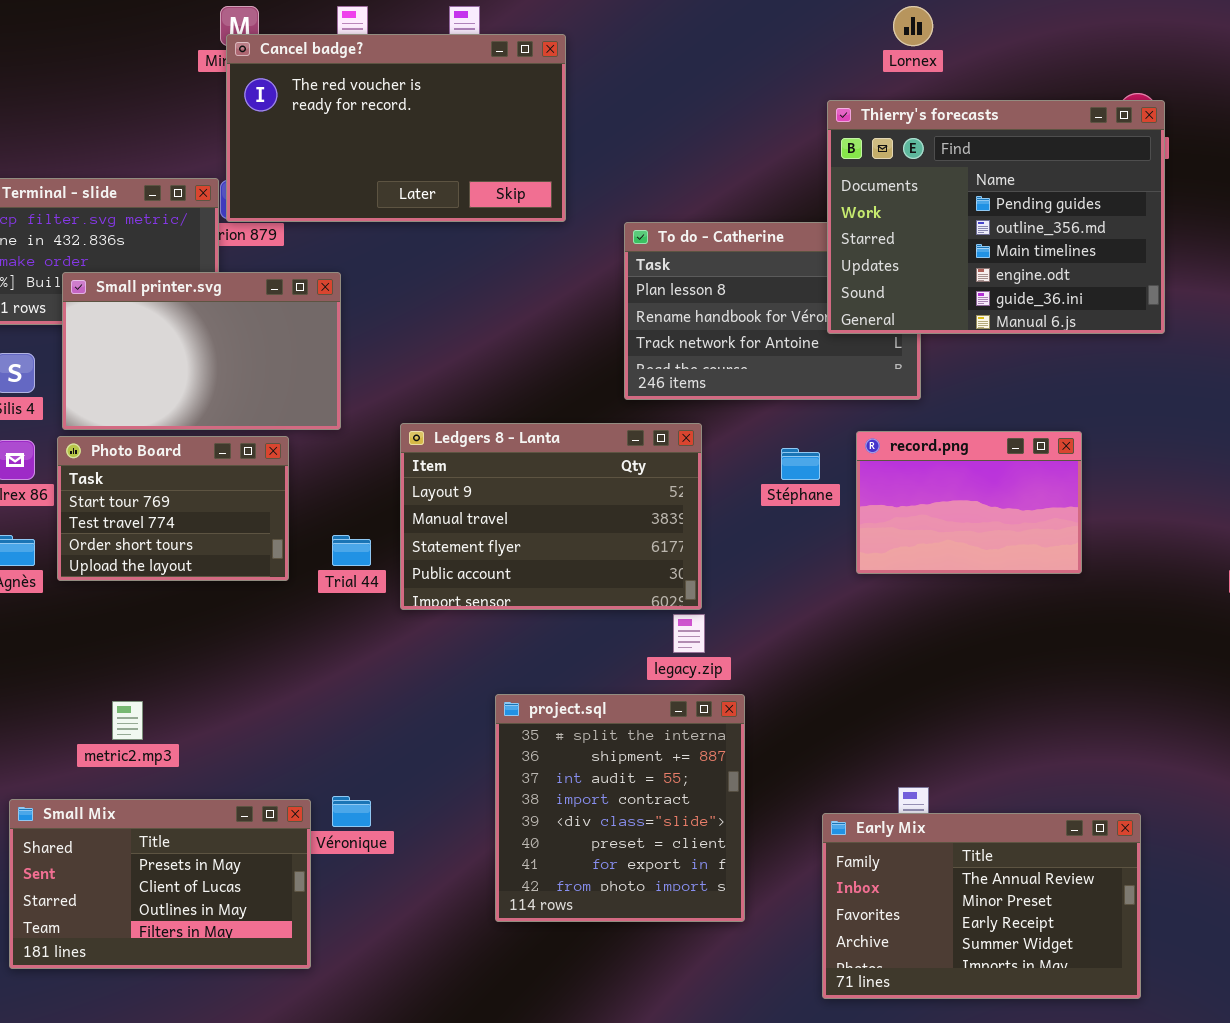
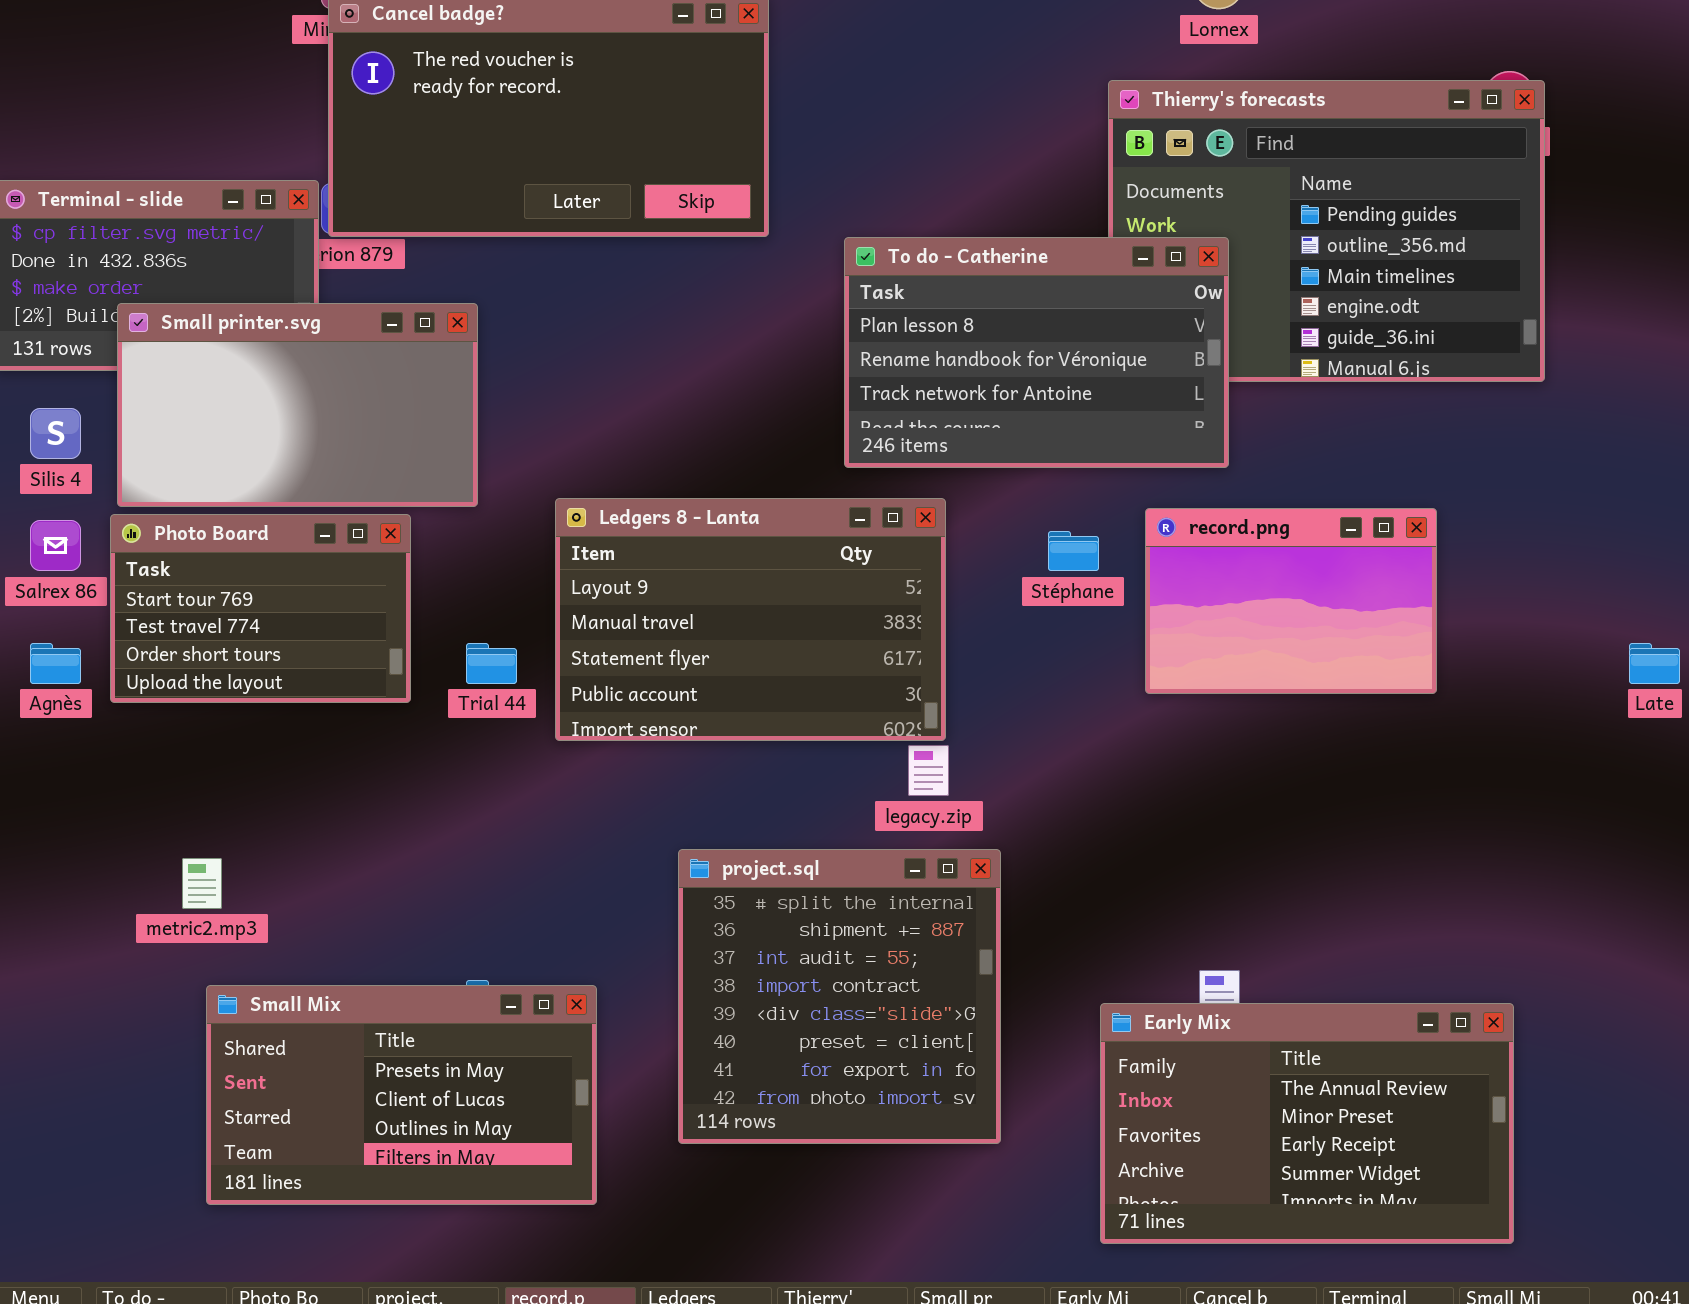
To do - Catherine: [624,222,921,400] -> [844,237,1229,468], raised
Small Mix: [9,799,311,969] -> [206,985,597,1205], moved

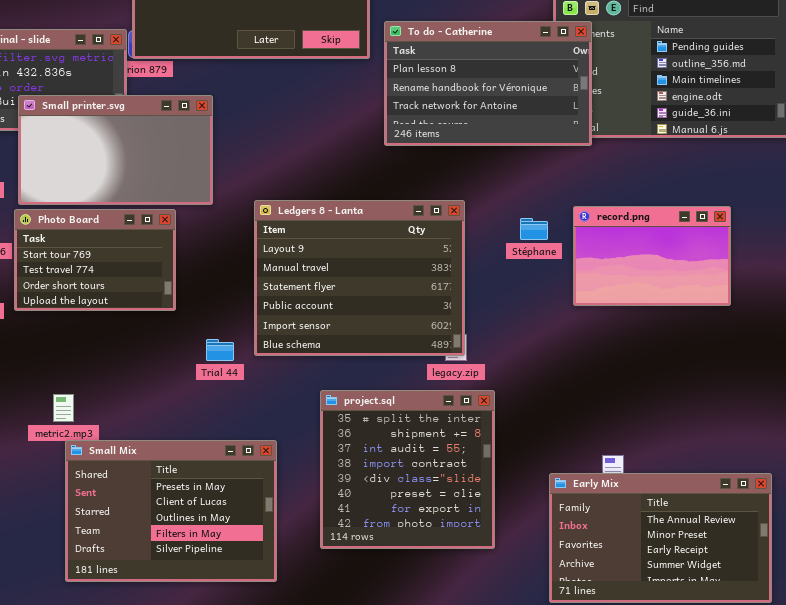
To do - Catherine: [844,237,1229,468] -> [384,21,592,146], moved
Ledgers 8 - Lanta: [555,498,946,741] -> [254,200,465,356], resized
Trial 44: [466,643,517,684] -> [206,339,234,361], moved
Small Mix: [206,985,597,1205] -> [65,440,277,582], resized

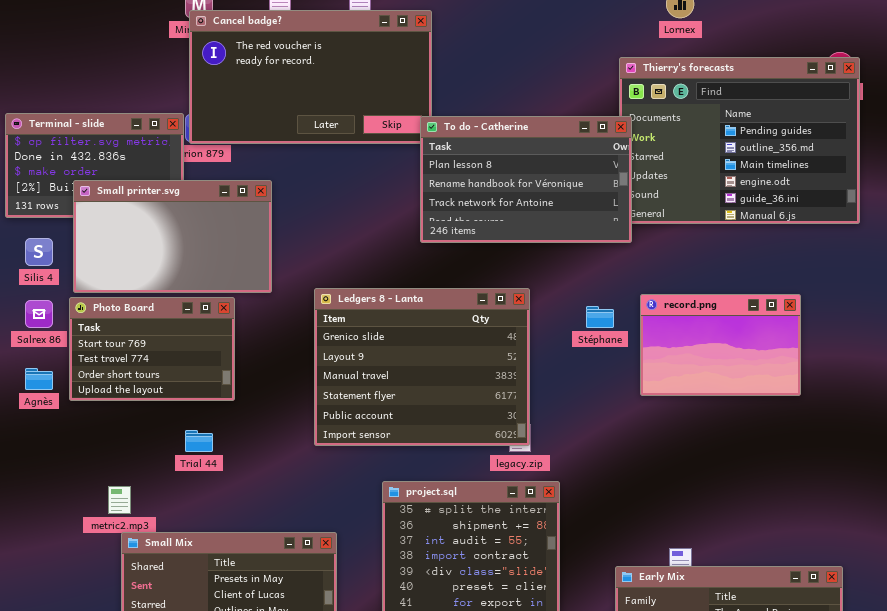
To do - Catherine: [384,21,592,146] -> [420,116,632,243], moved
Ledgers 8 - Lanta: [254,200,465,356] -> [314,288,530,446], scrolled up 1 row
Trial 44: [206,339,234,361] -> [185,430,213,452], moved

